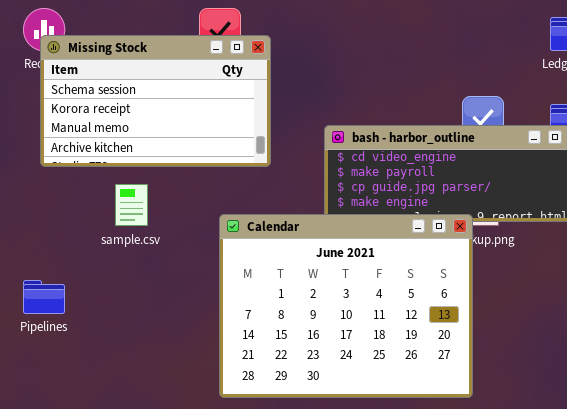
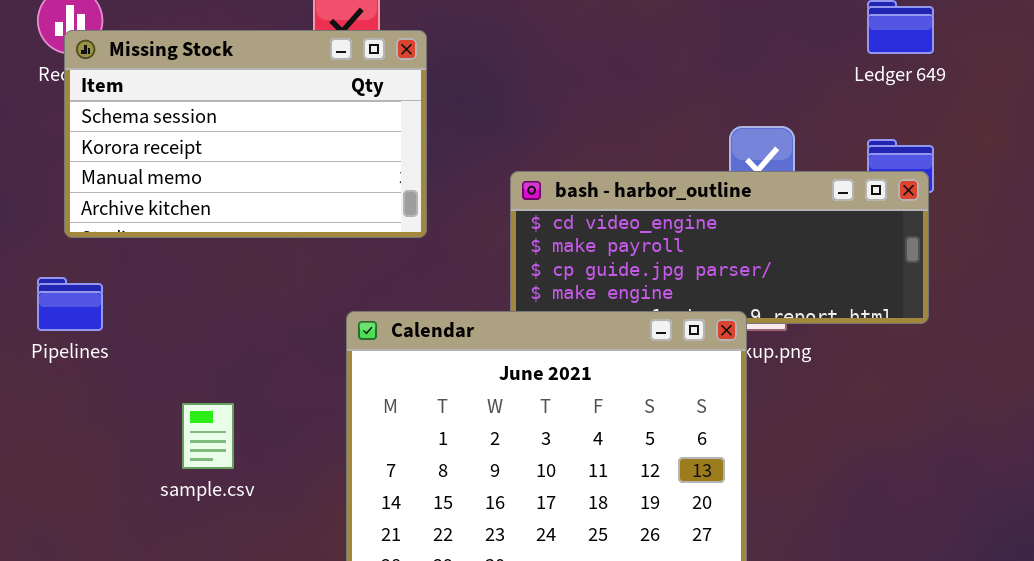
sample.csv: [115,184,148,226] -> [182,403,234,469], moved
Pipelines: [23,280,65,314] -> [37,277,103,331], moved

